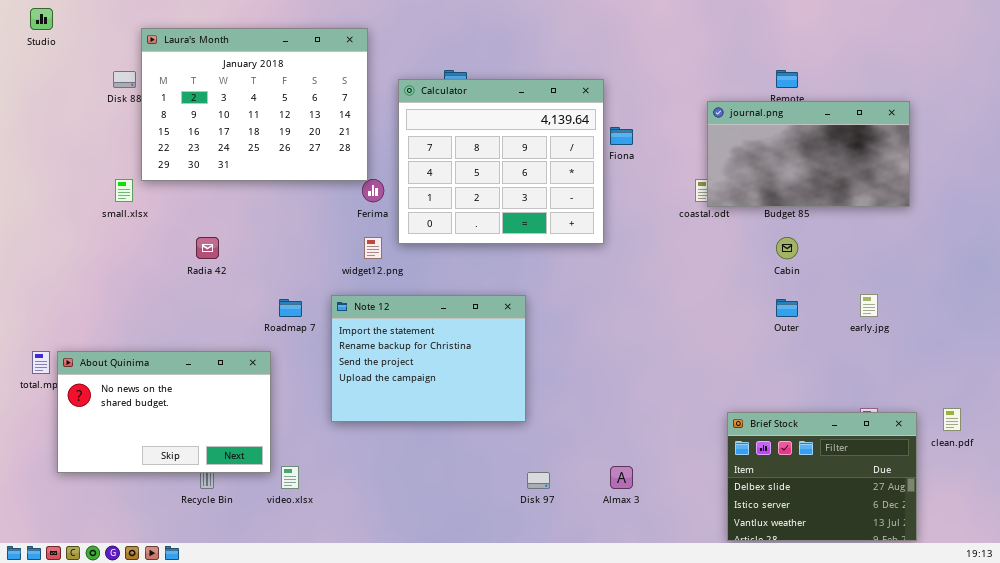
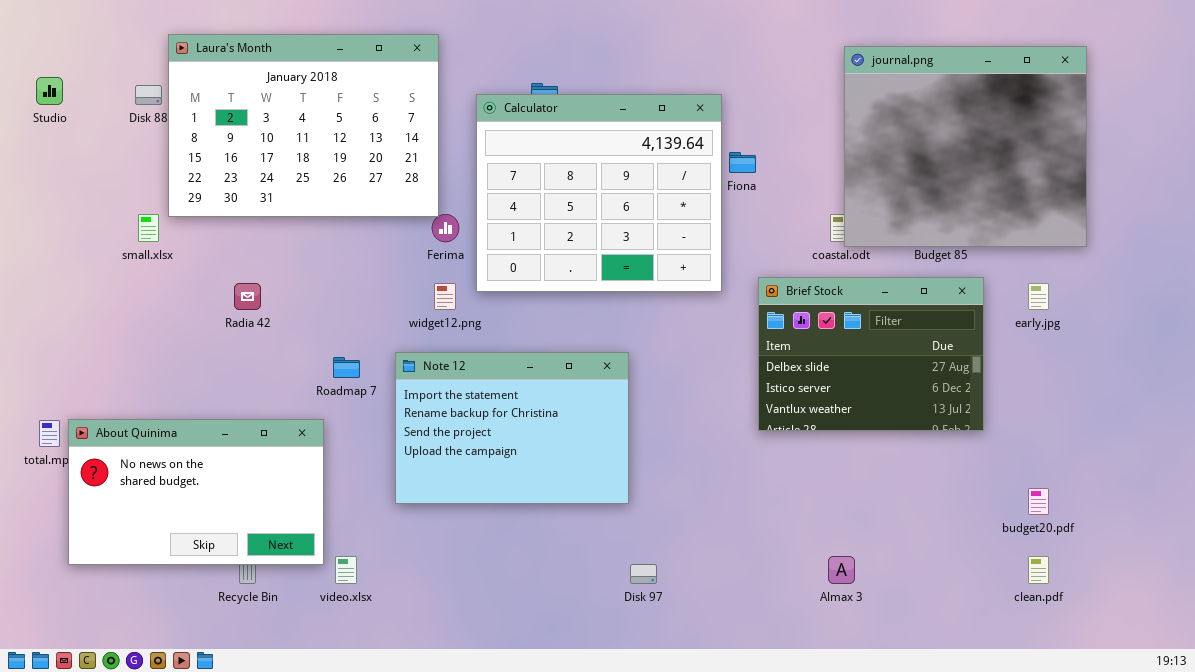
Studio: [30,8,53,30] -> [36,77,63,105], moved
journal.png: [707,101,910,207] -> [844,46,1087,247], resized
early.jpg: [860,294,878,317] -> [1028,283,1049,310], moved
clean.pdf: [943,408,961,431] -> [1028,556,1049,584], moved
Brief Stock: [727,412,917,541] -> [758,277,984,431], moved
Almax 3: [610,466,633,489] -> [828,556,855,584], moved

